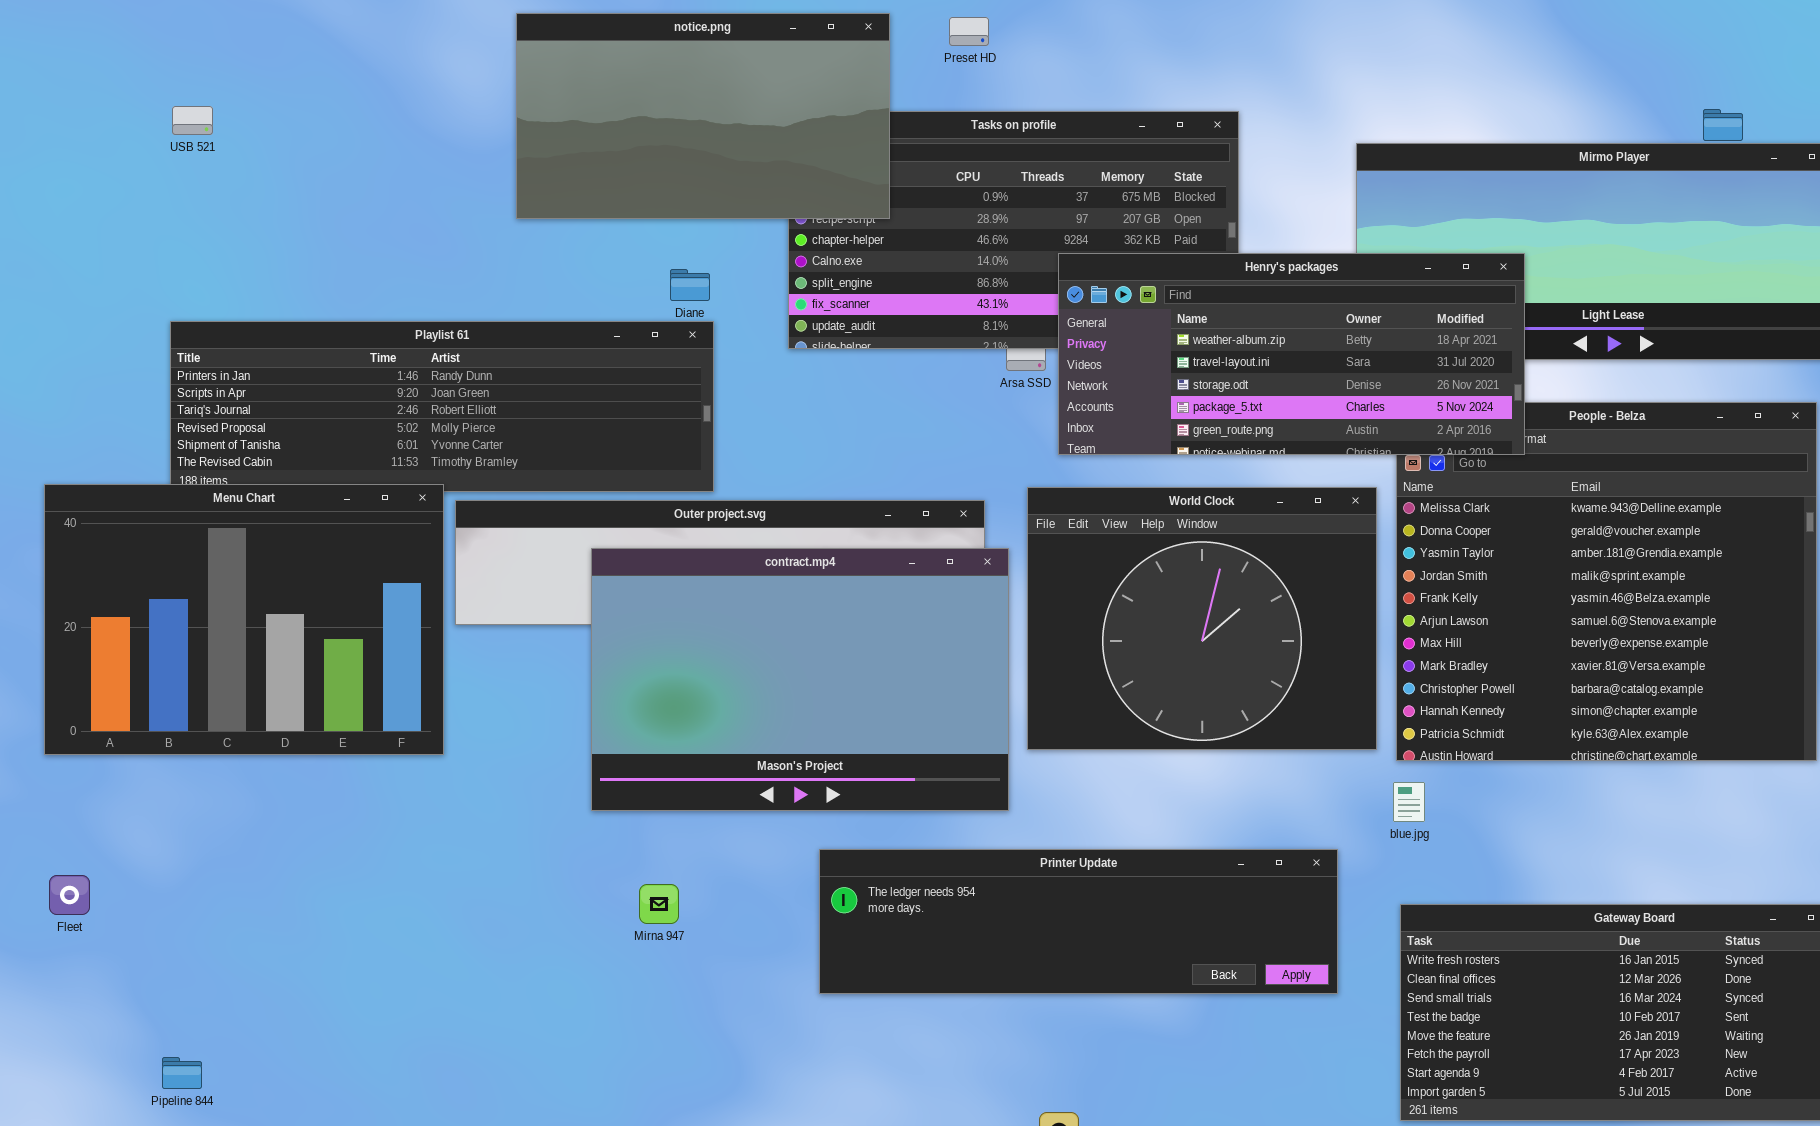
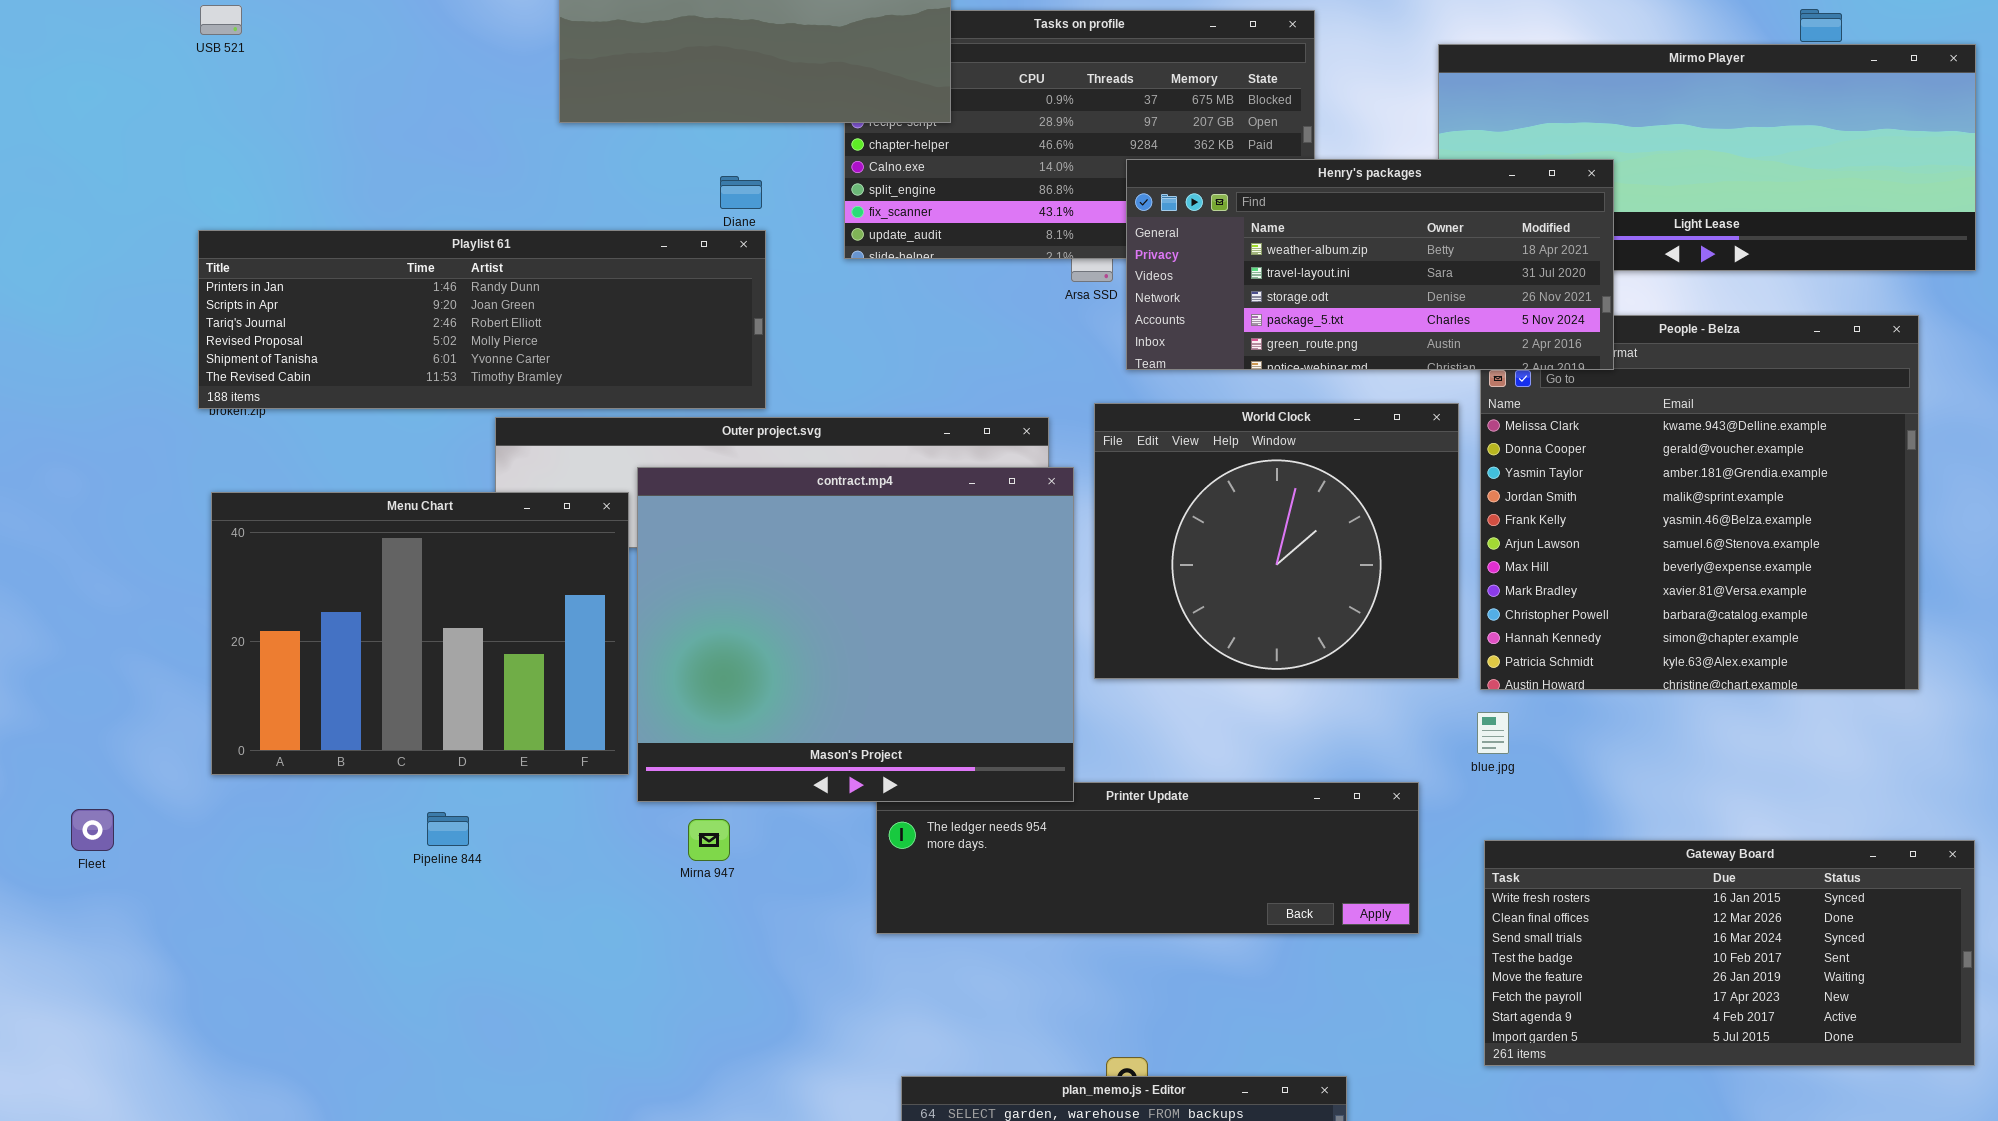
Menu Chart: [44,484,444,755] -> [211,492,629,775], moved
contract.mp4: [591,548,1009,811] -> [637,467,1074,802], resized
Pipeline 844: [162,1057,202,1089] -> [427,812,469,846], moved

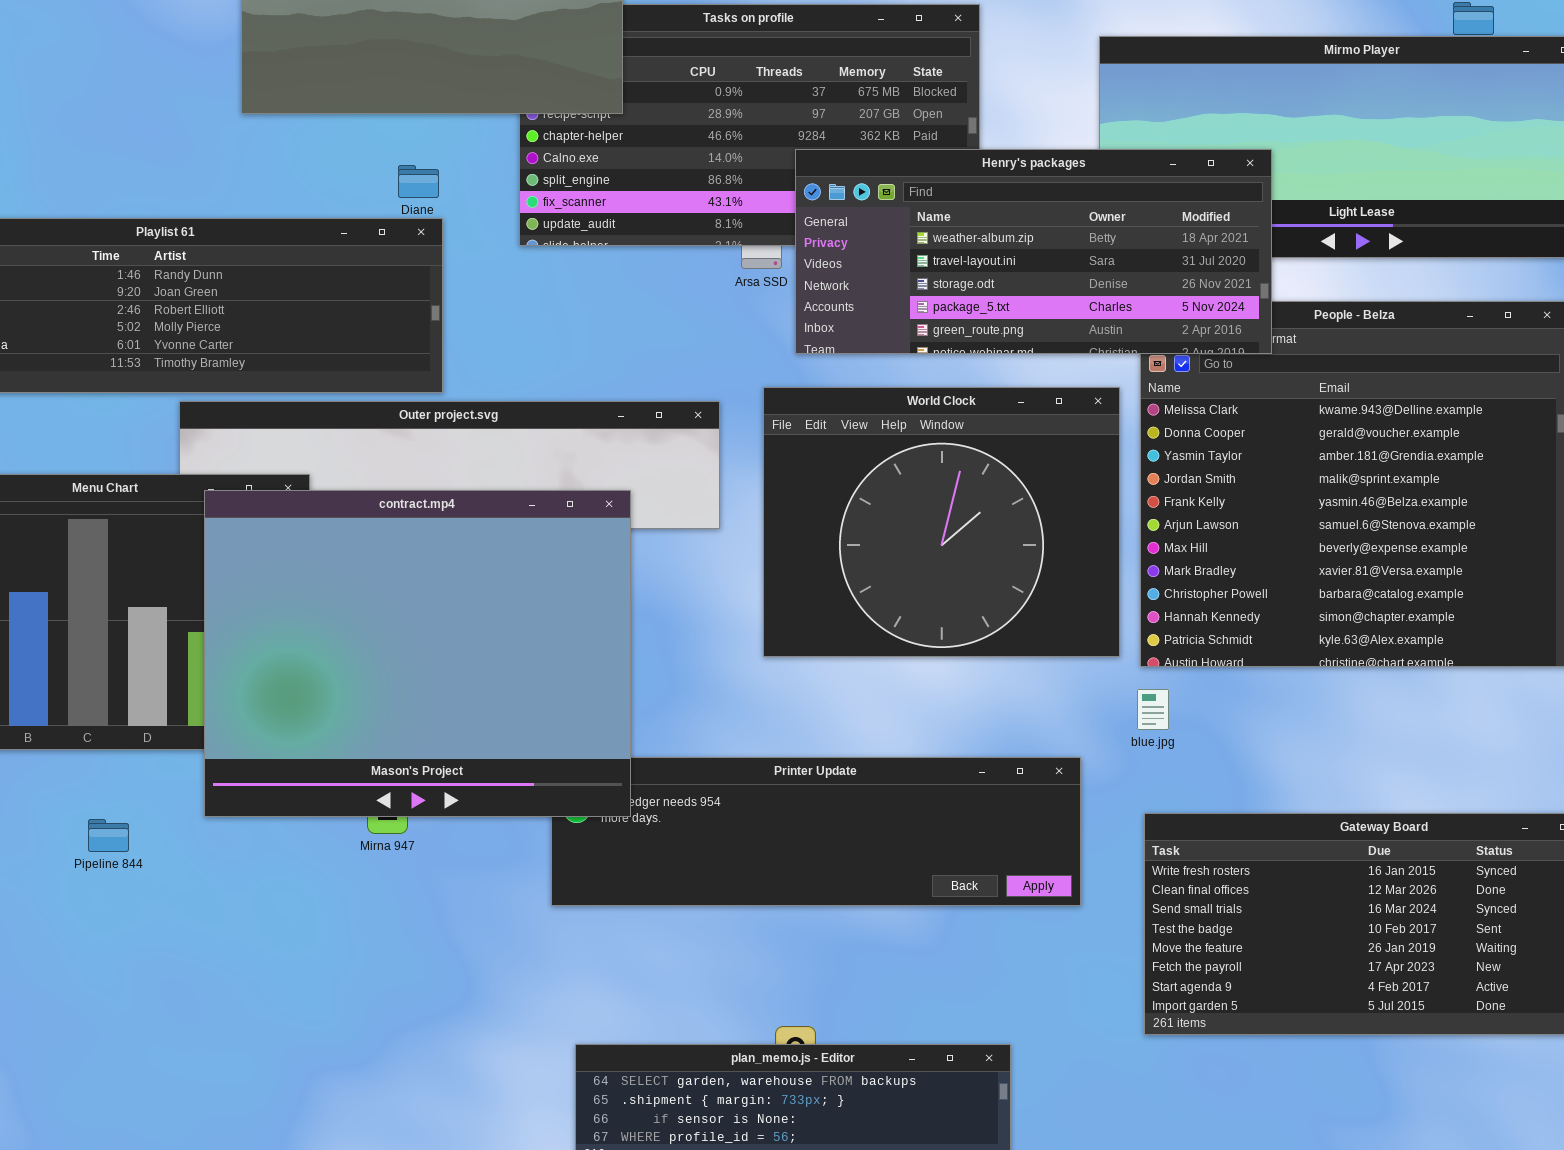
contract.mp4: [637,467,1074,802] -> [204,490,631,817], moved
Pipeline 844: [427,812,469,846] -> [88,819,129,852], moved

